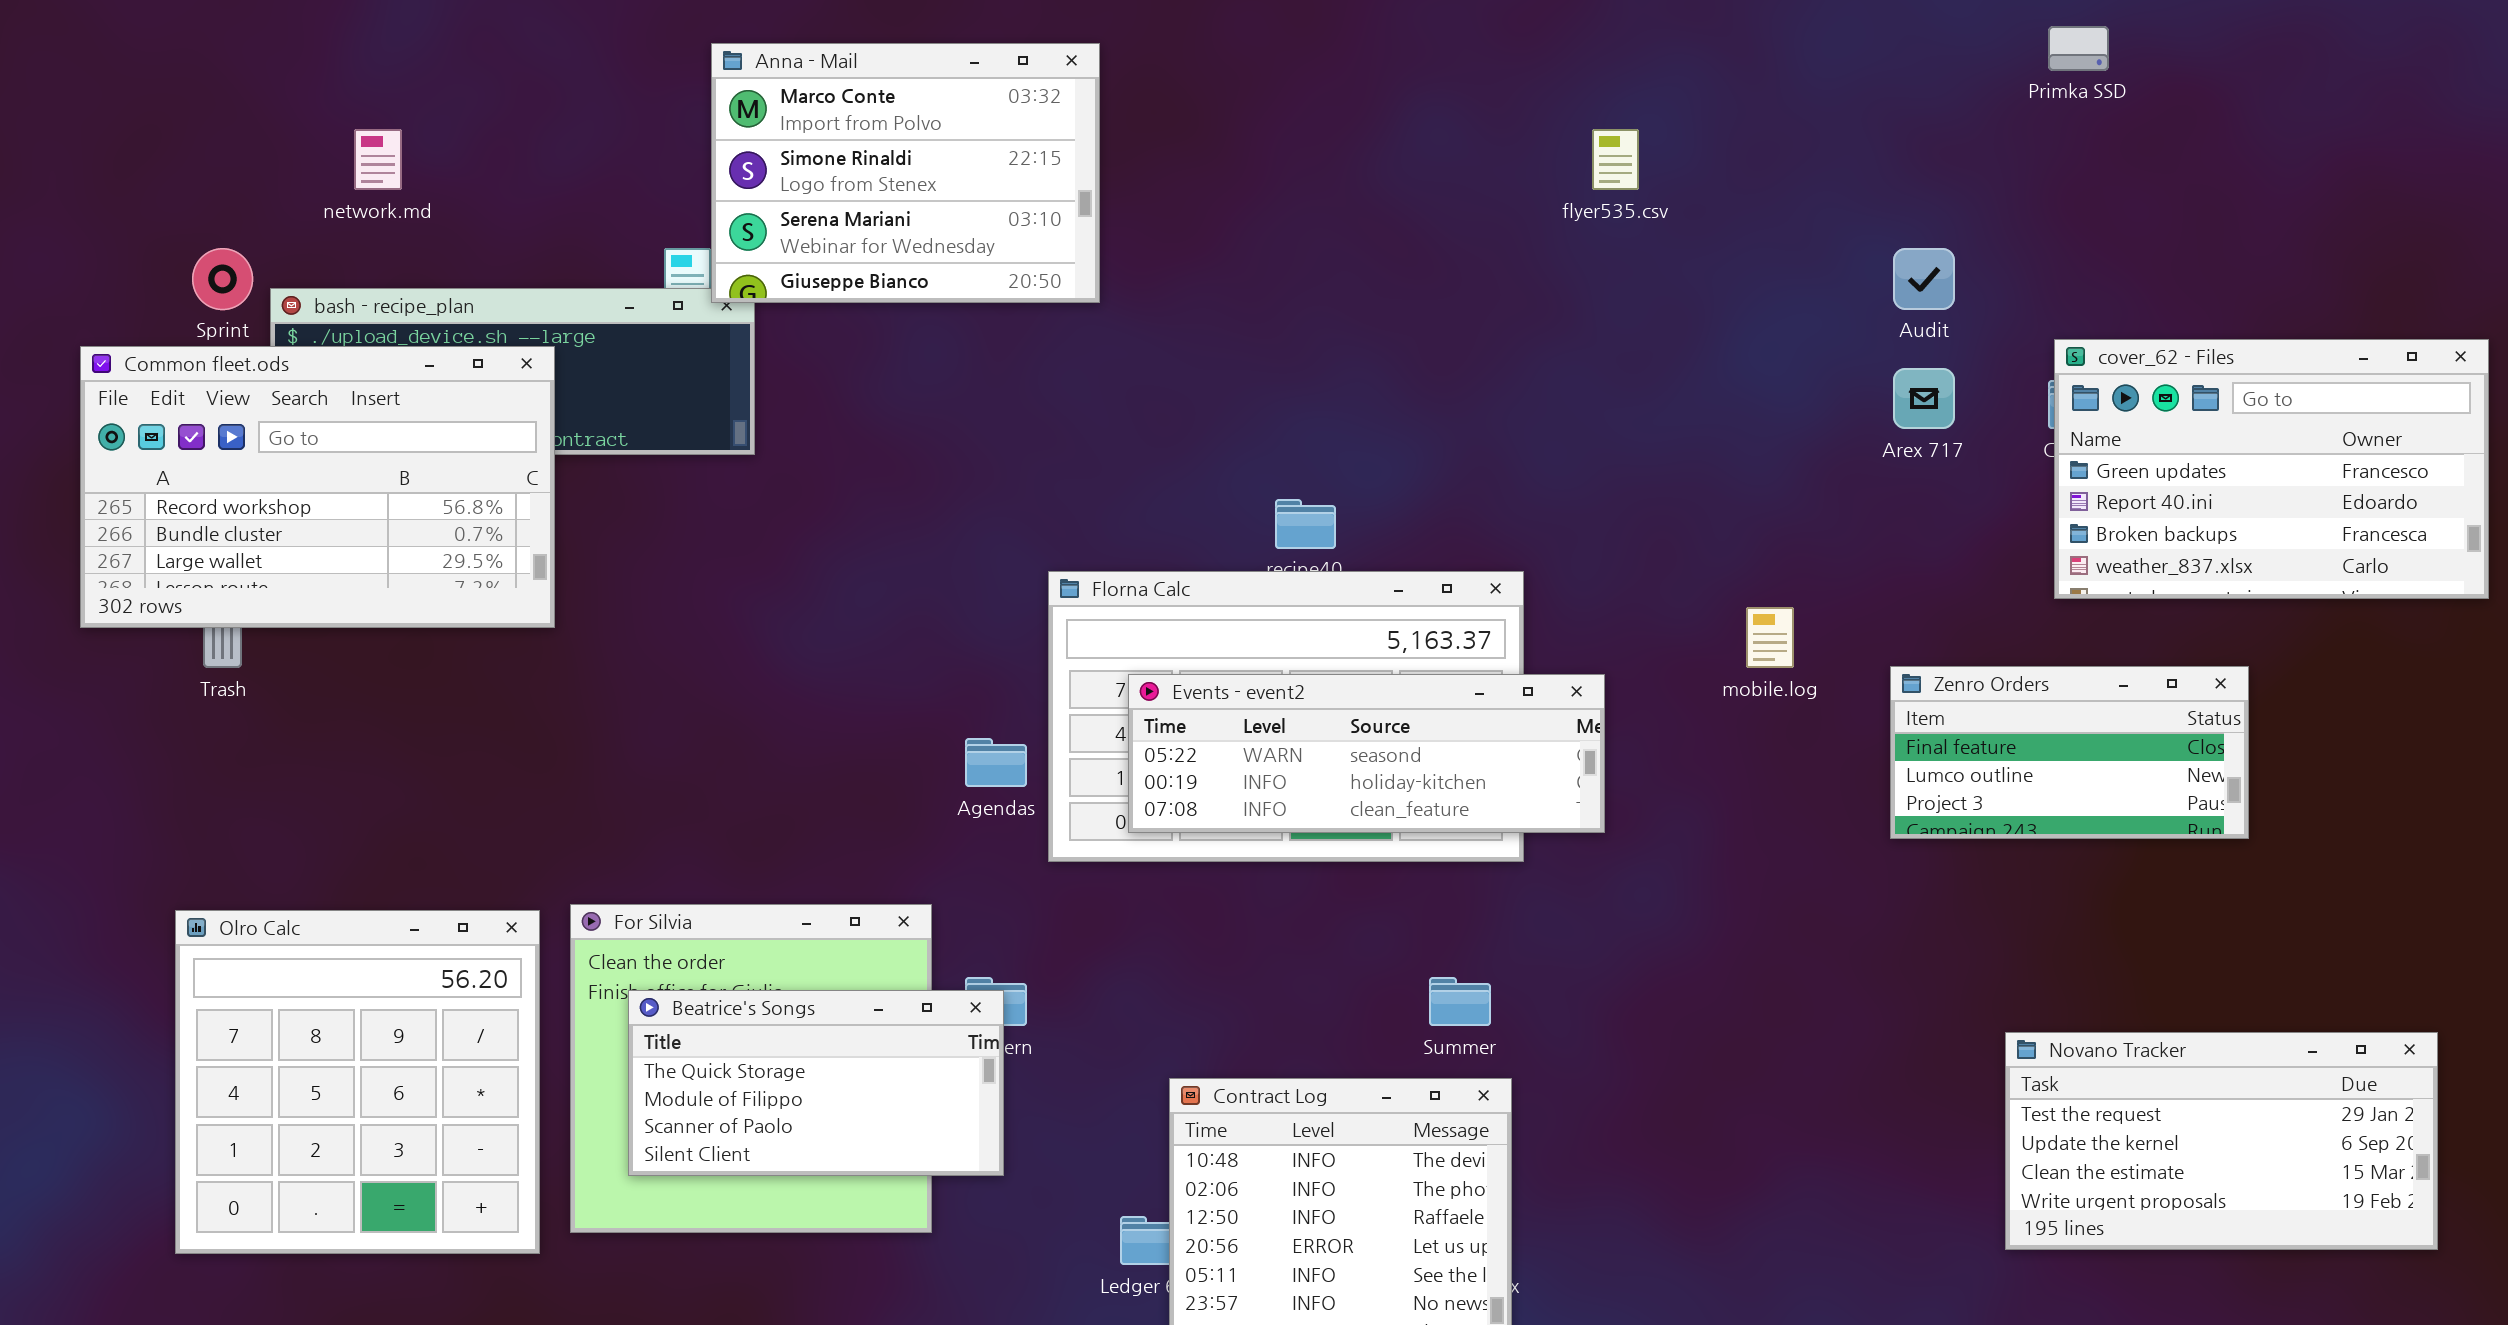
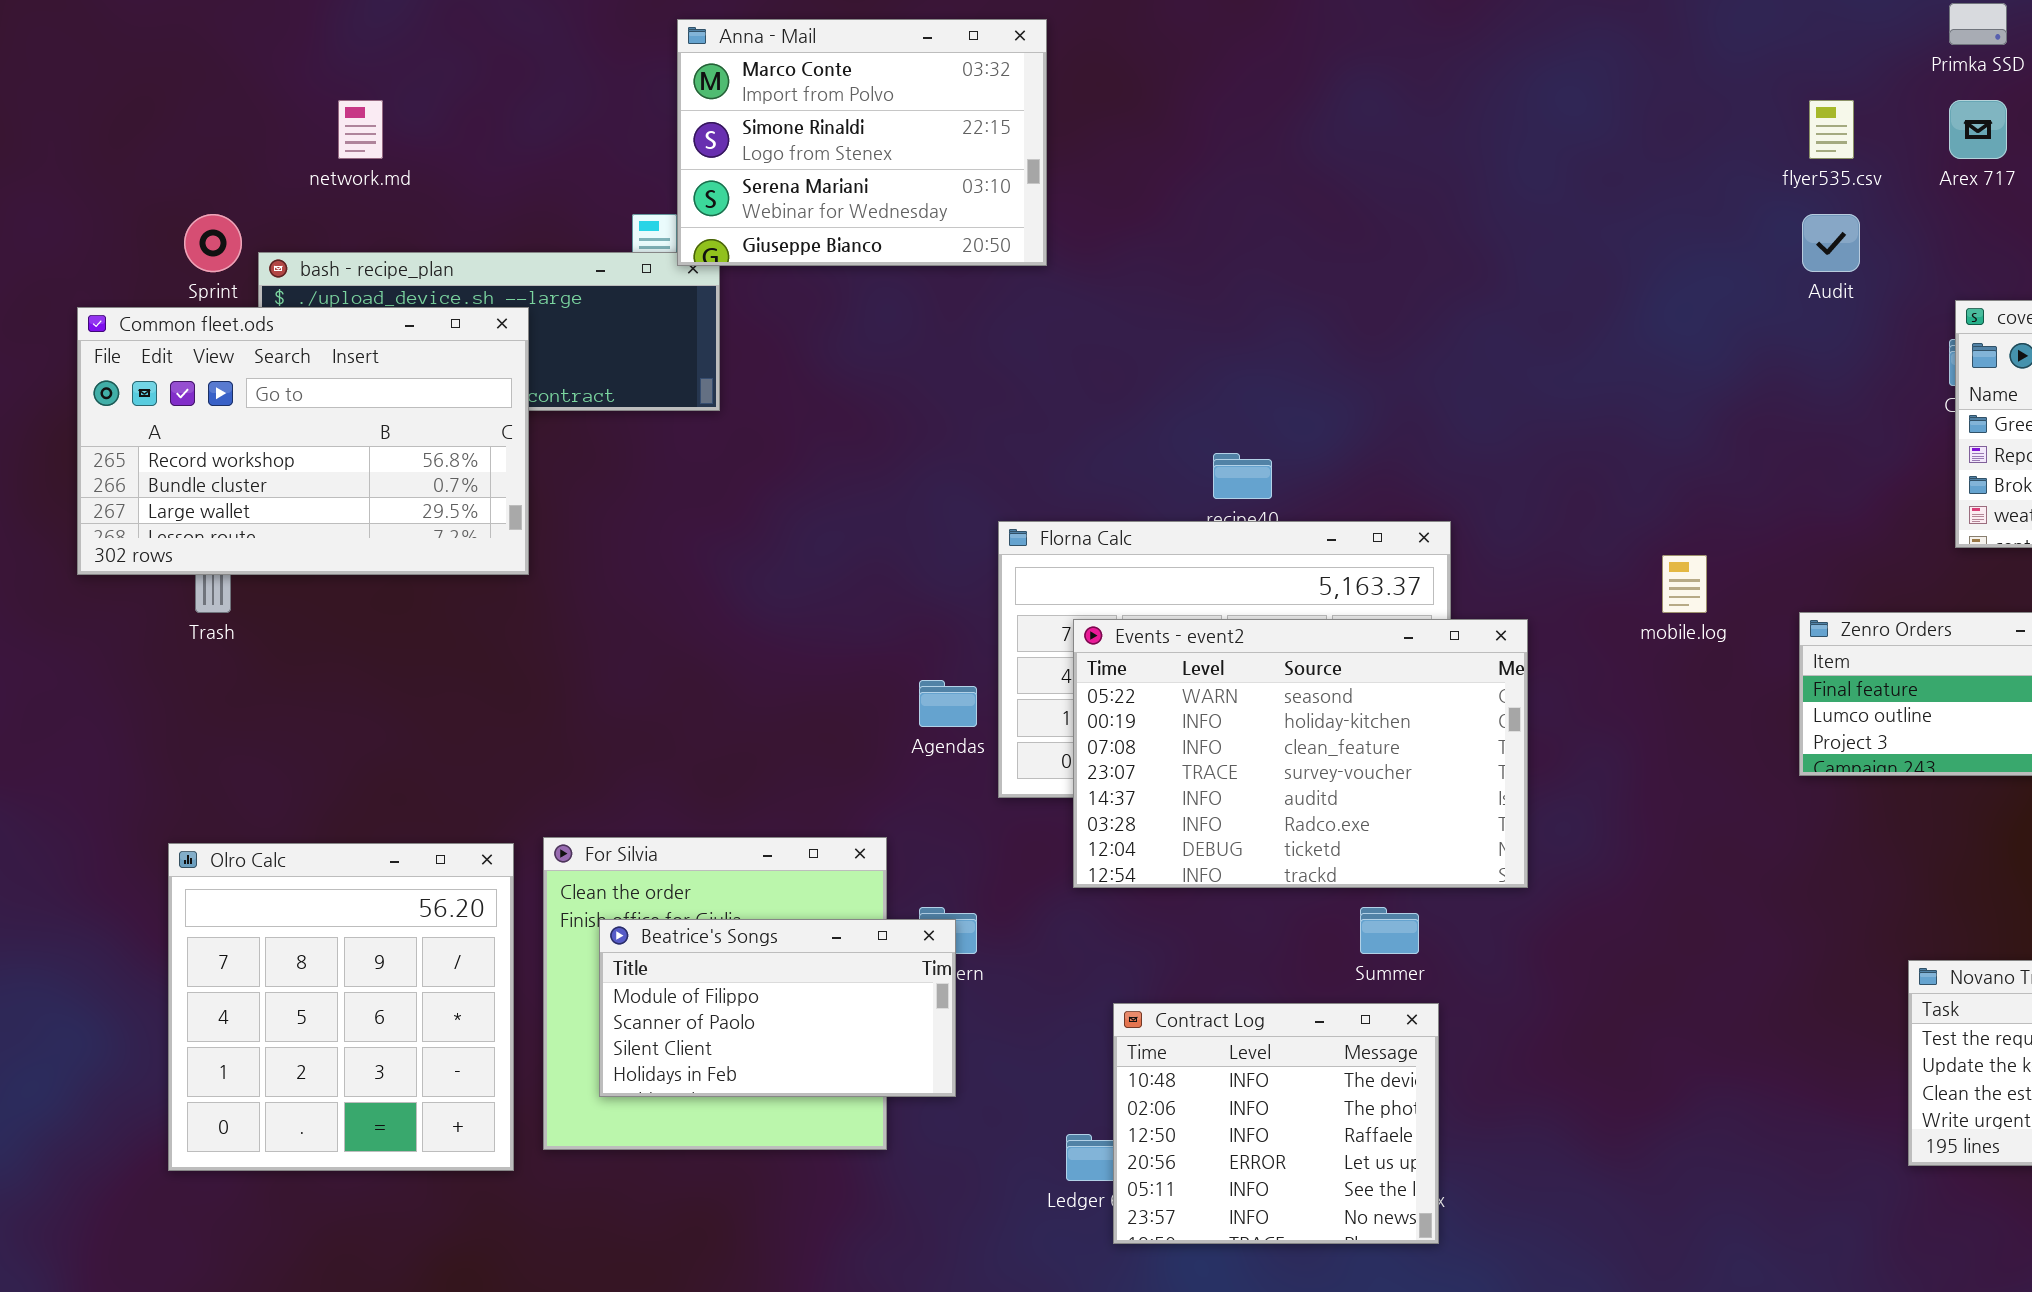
flyer535.csv: [1592,129,1639,190] -> [1809,100,1854,159], moved
Arex 717: [1893,368,1955,429] -> [1949,100,2007,159], moved
Events - event2: [1128,674,1605,833] -> [1073,619,1528,888], resized
Beatrice's Songs: [628,990,1004,1176] -> [599,919,956,1097], scrolled down 1 row

